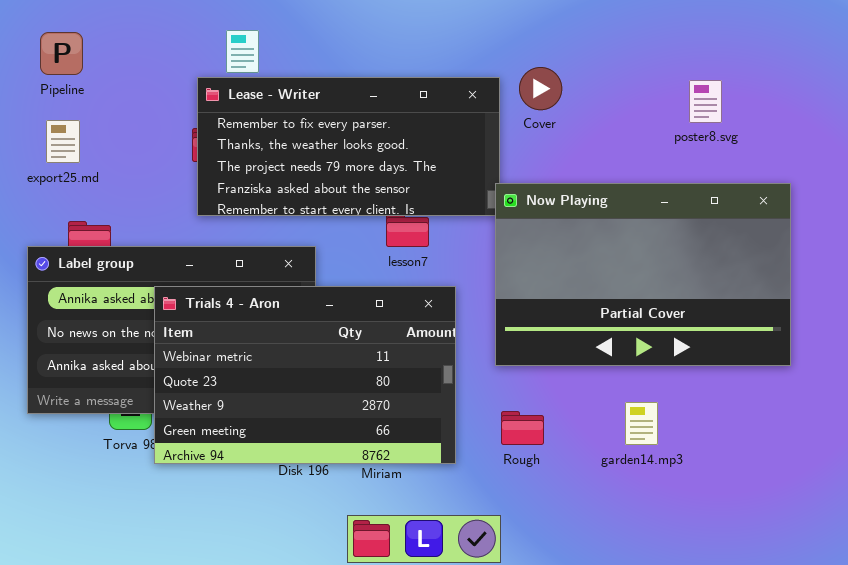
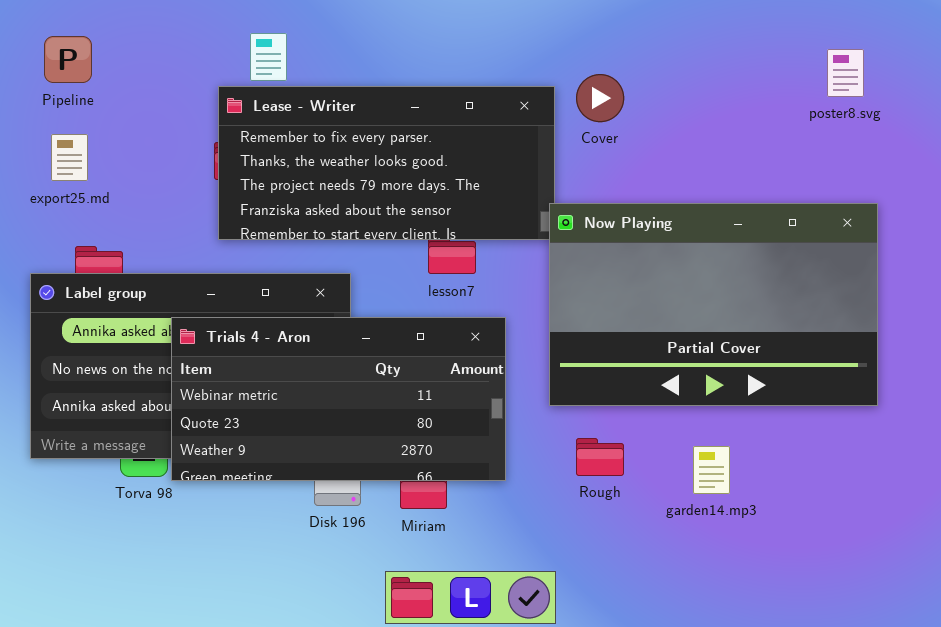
poster8.svg: [689,80,722,123] -> [827,49,864,97], moved
Trials 4 - Aron: [154,286,456,464] -> [171,317,506,481], resized
Rough: [501,411,544,445] -> [576,438,624,476], moved

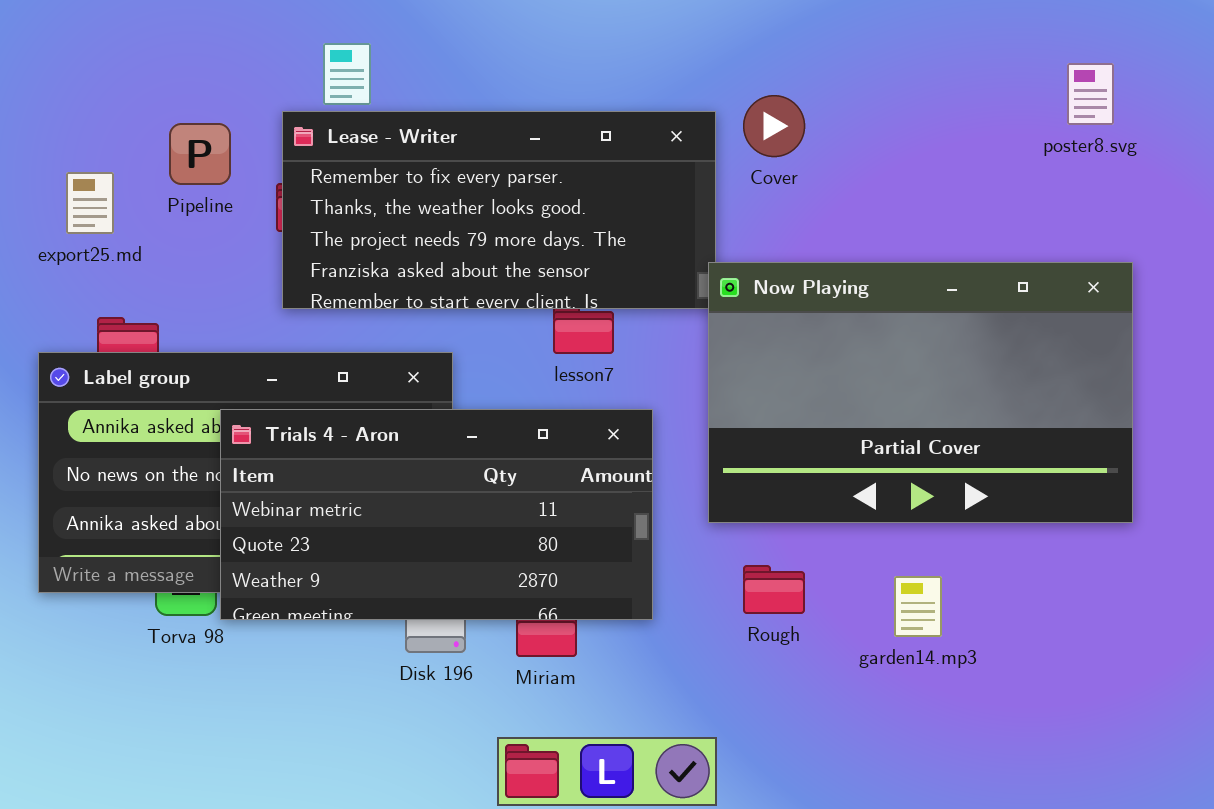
Pipeline: [44,36,92,83] -> [169,123,231,185], moved

